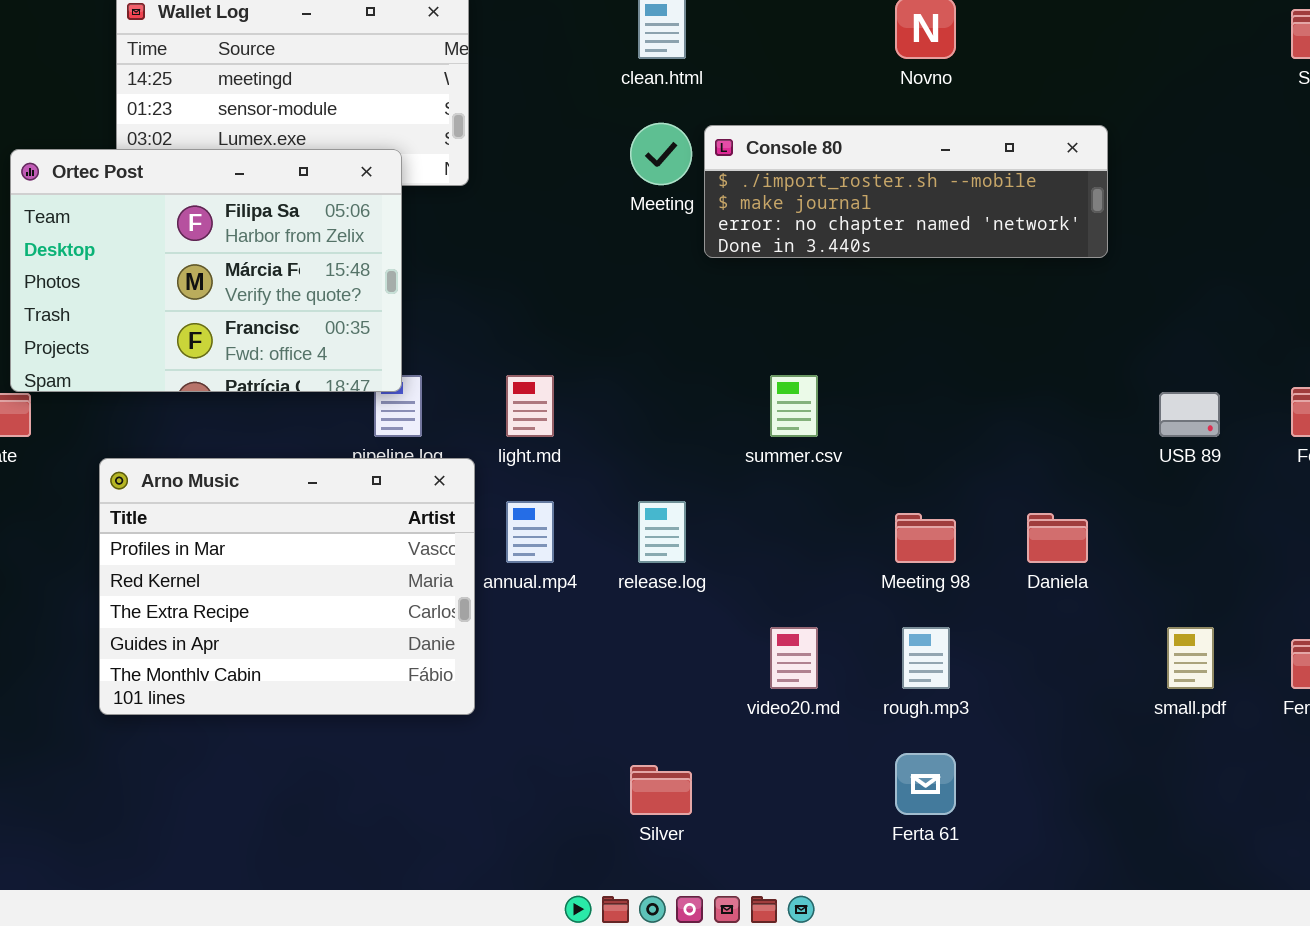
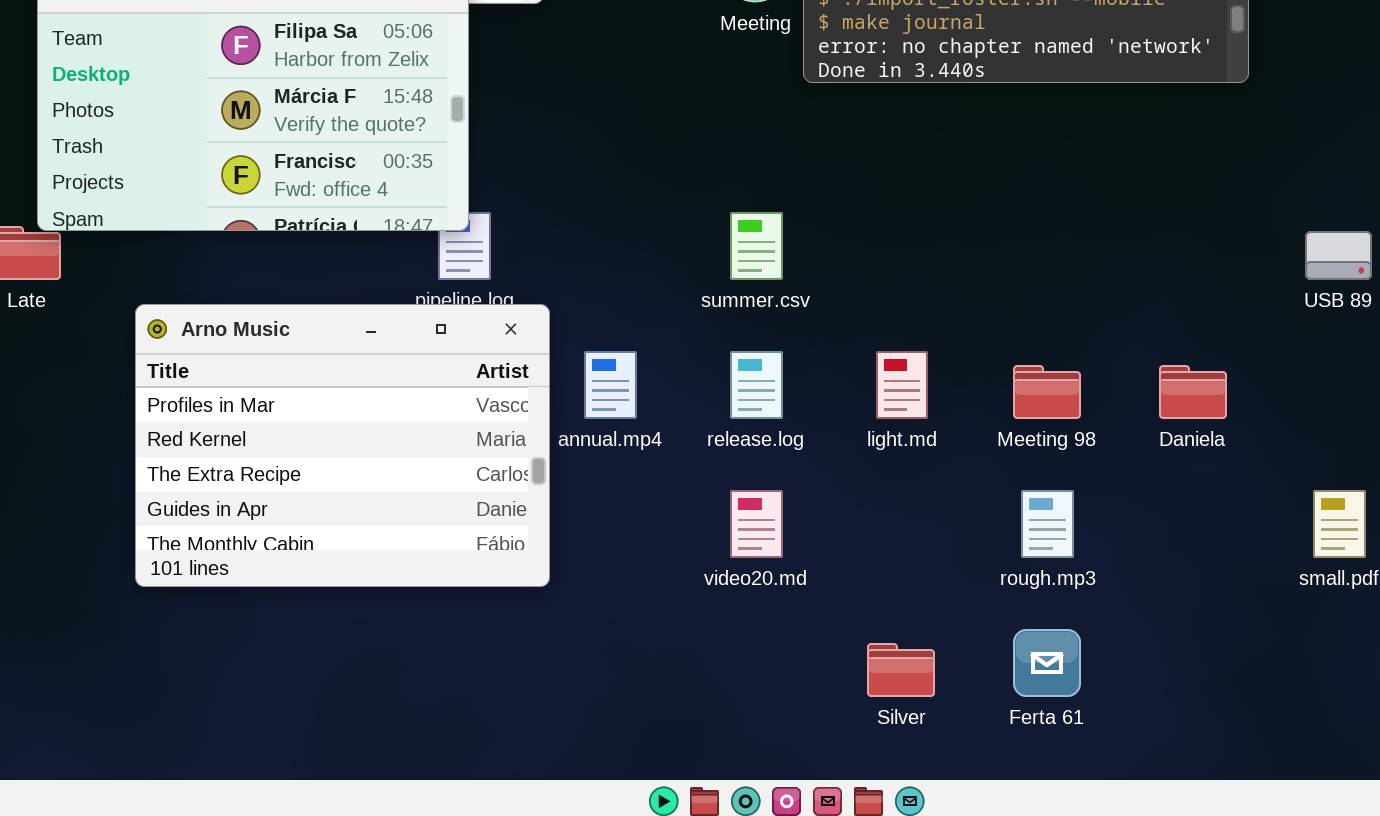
light.md: [506,375,554,437] -> [876,351,928,419], moved
summer.csv: [770,375,818,437] -> [730,212,783,280], moved
video20.md: [770,627,818,689] -> [730,490,783,558], moved
Silver: [630,765,692,815] -> [867,643,935,697], moved

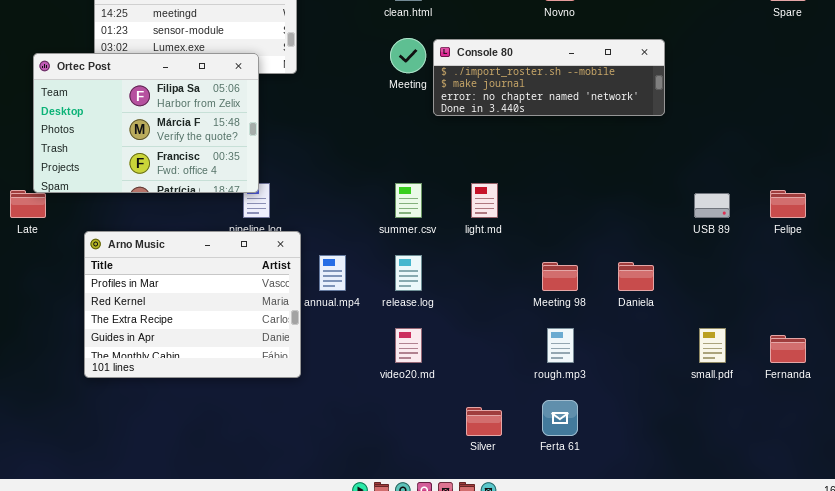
light.md: [876,351,928,419] -> [471,183,498,218], moved

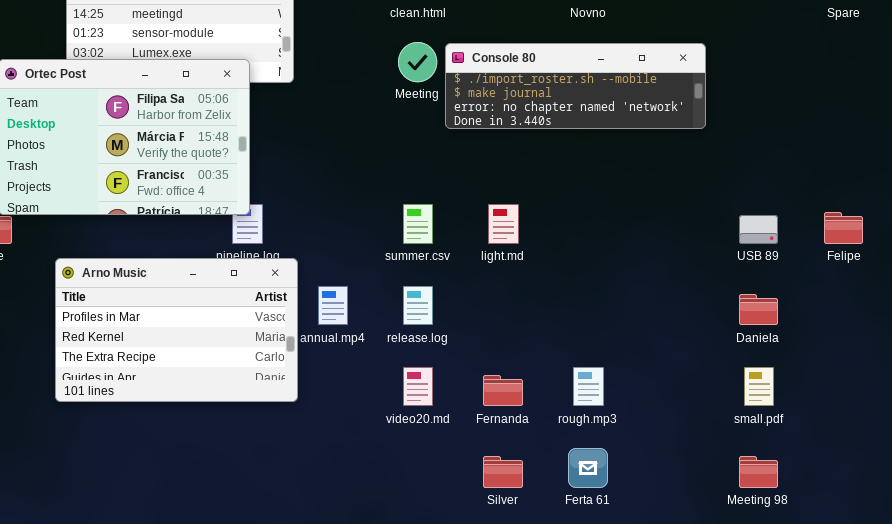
Arno Music: [84,231,301,378] -> [55,258,298,402], resized
Meeting 98: [542,262,578,291] -> [739,456,778,488], moved
Daniela: [618,262,654,291] -> [739,294,778,325], moved
Fernanda: [770,335,806,363] -> [483,375,523,406], moved

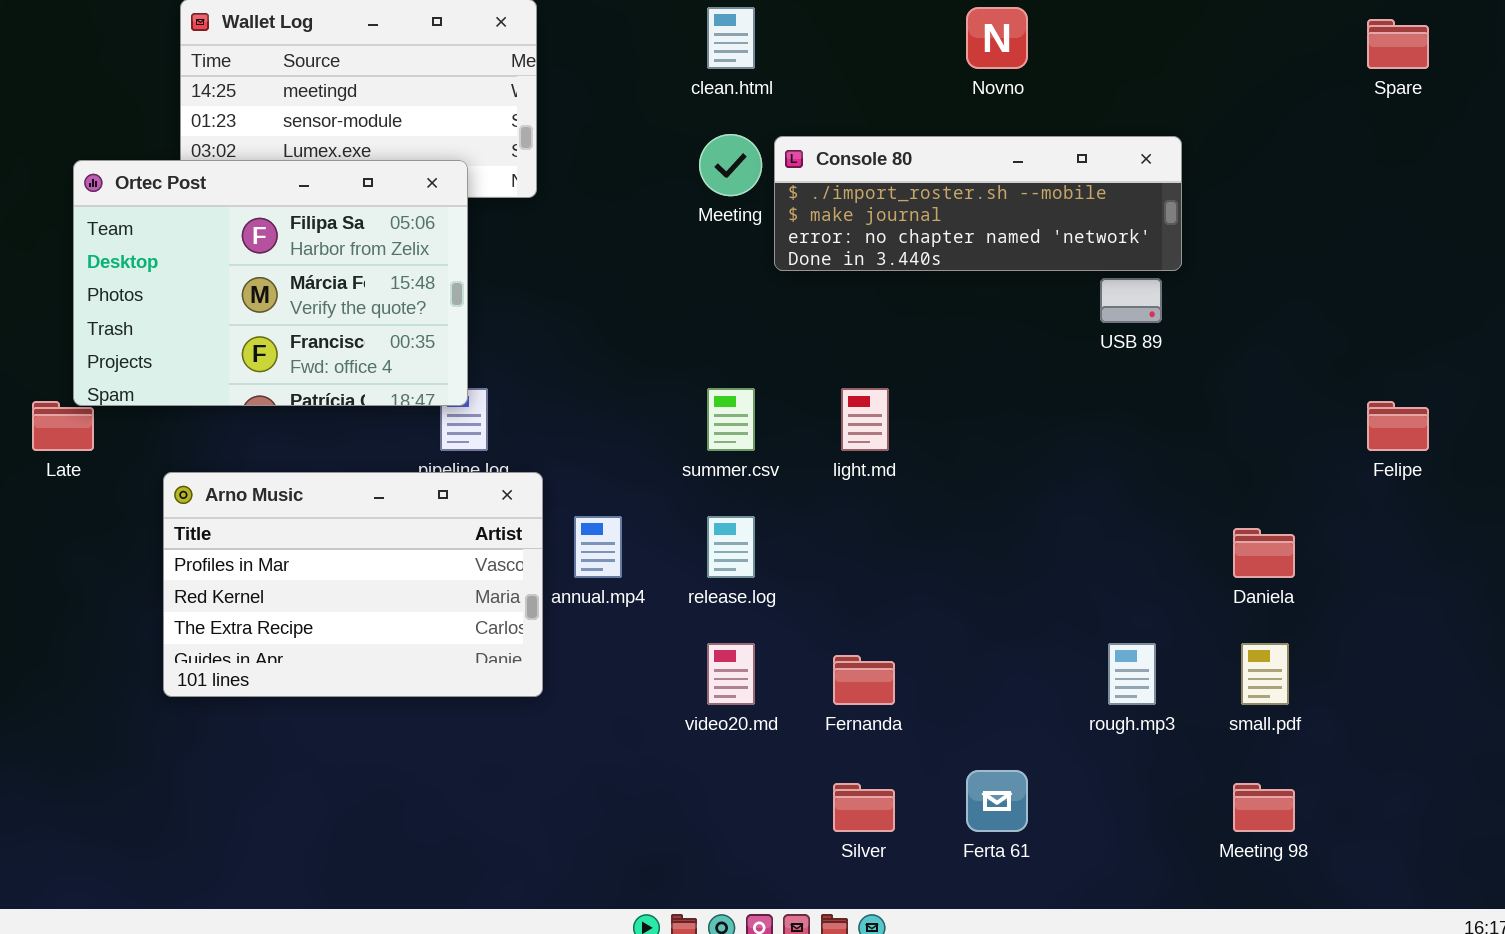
USB 89: [739,215,778,244] -> [1100,278,1162,323], moved
rough.mp3: [573,367,604,406] -> [1108,643,1156,705], moved

